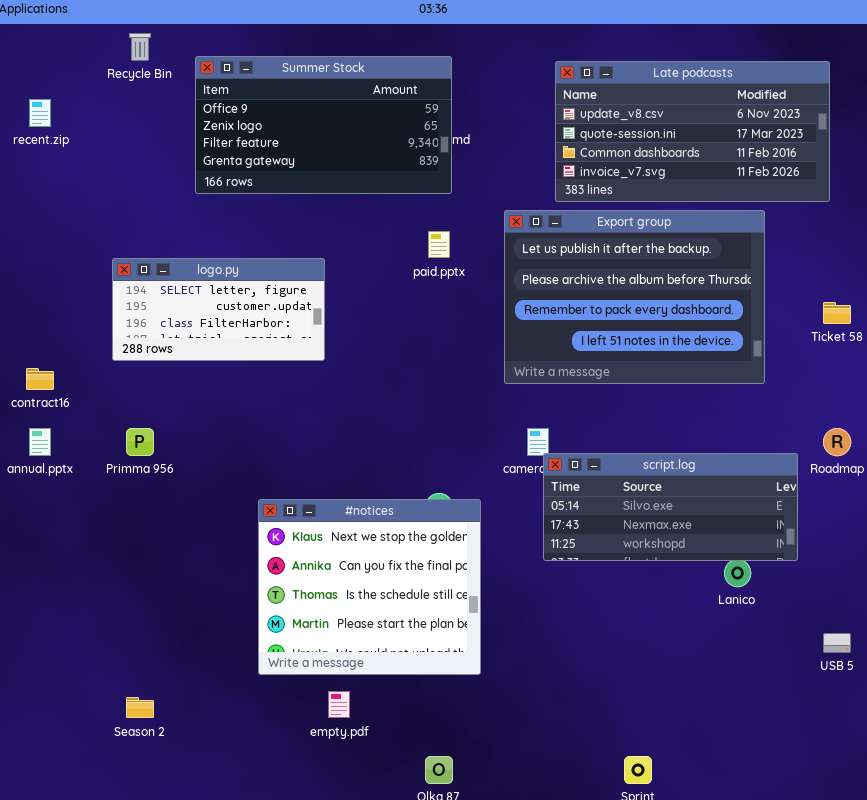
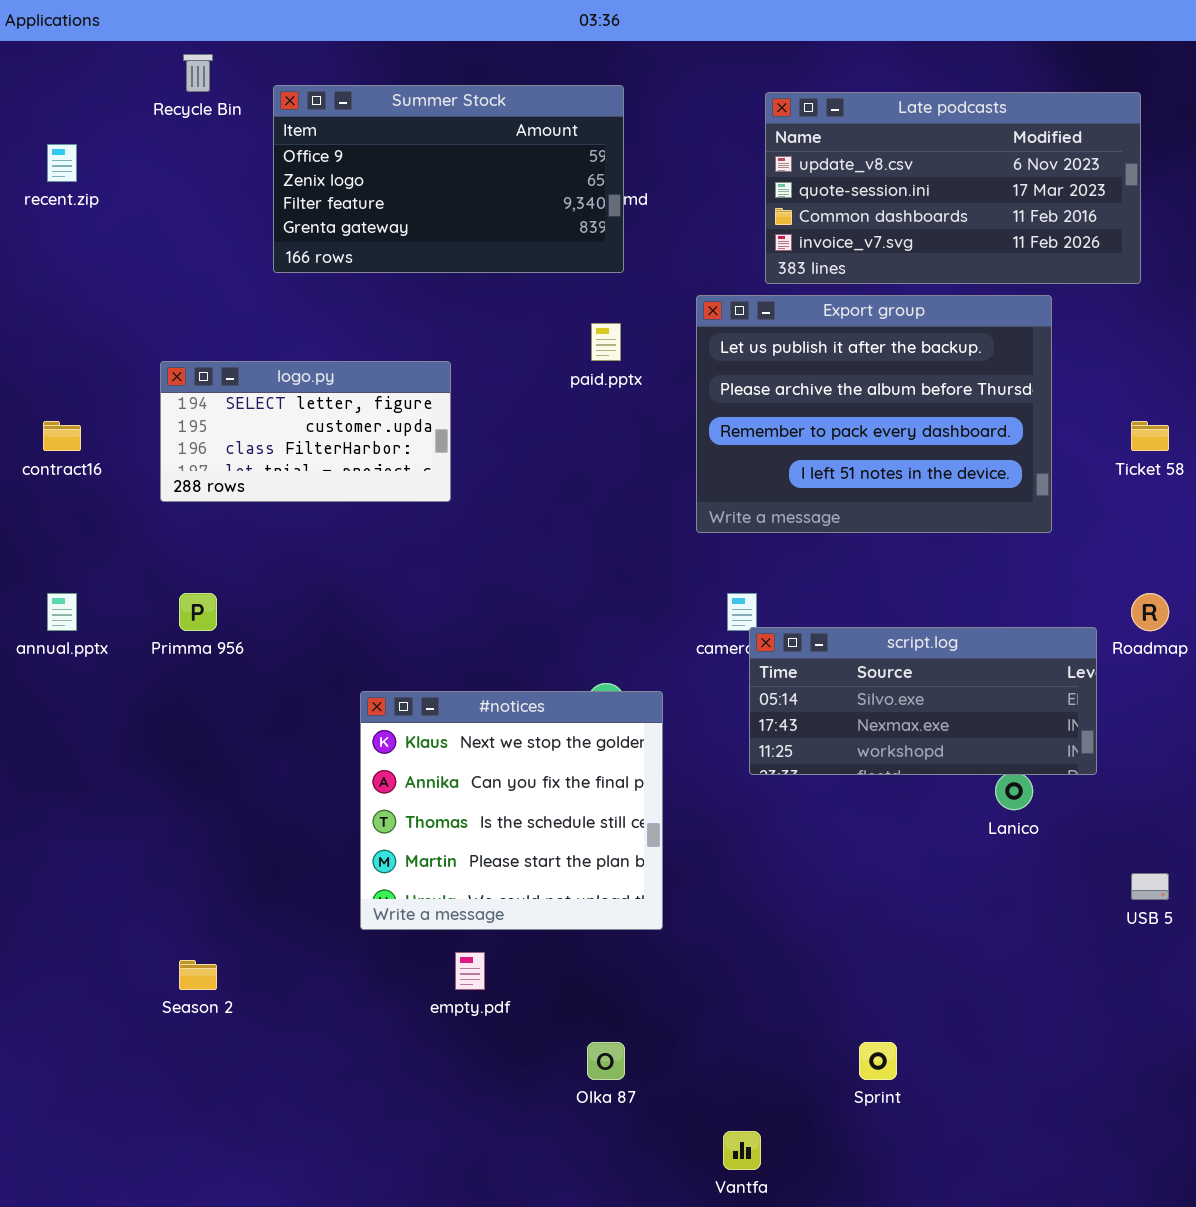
contract16: [26,368,54,390] -> [43,421,81,451], moved

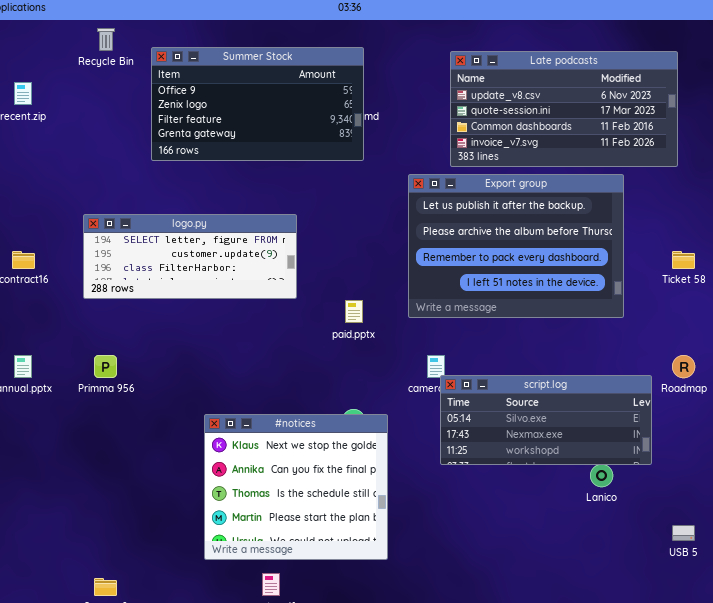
paid.pptx: [591,323,621,361] -> [345,300,363,323], moved
logo.py: [160,361,451,502] -> [83,214,297,299], resized

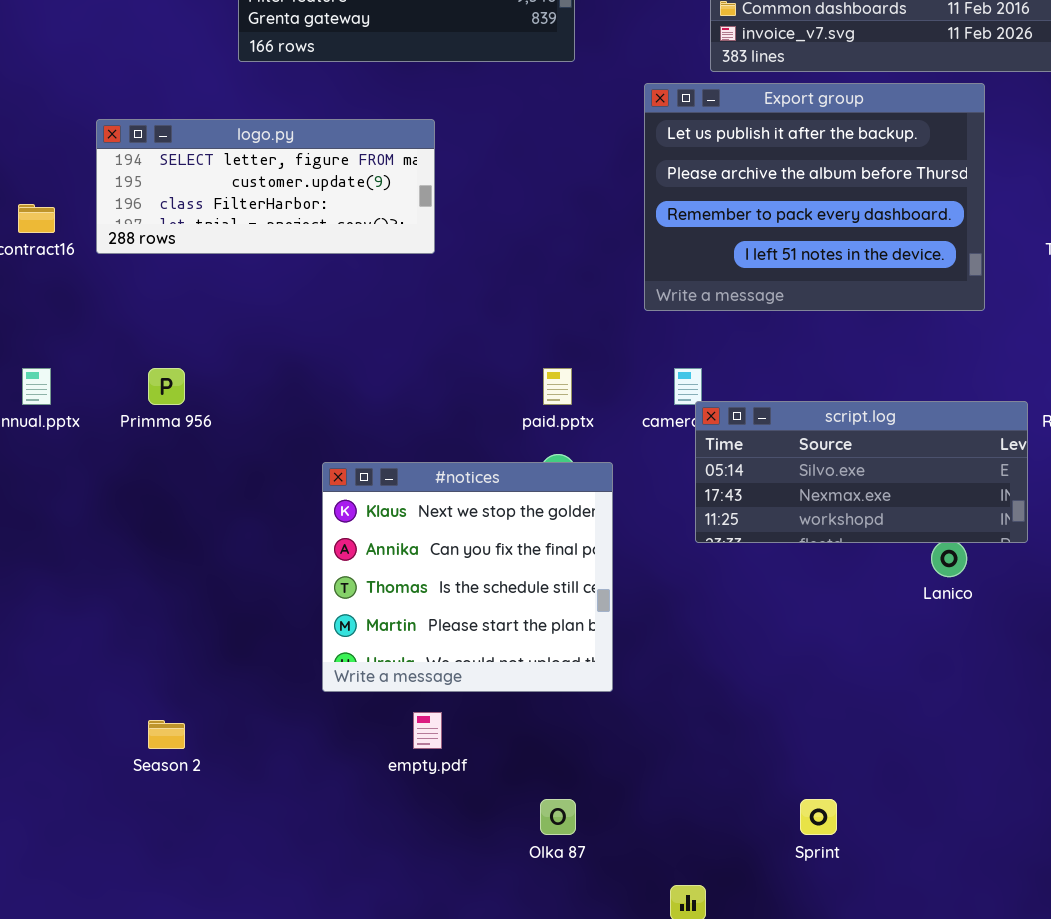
logo.py: [83,214,297,299] -> [96,119,435,254], moved
paid.pptx: [345,300,363,323] -> [543,368,572,405], moved

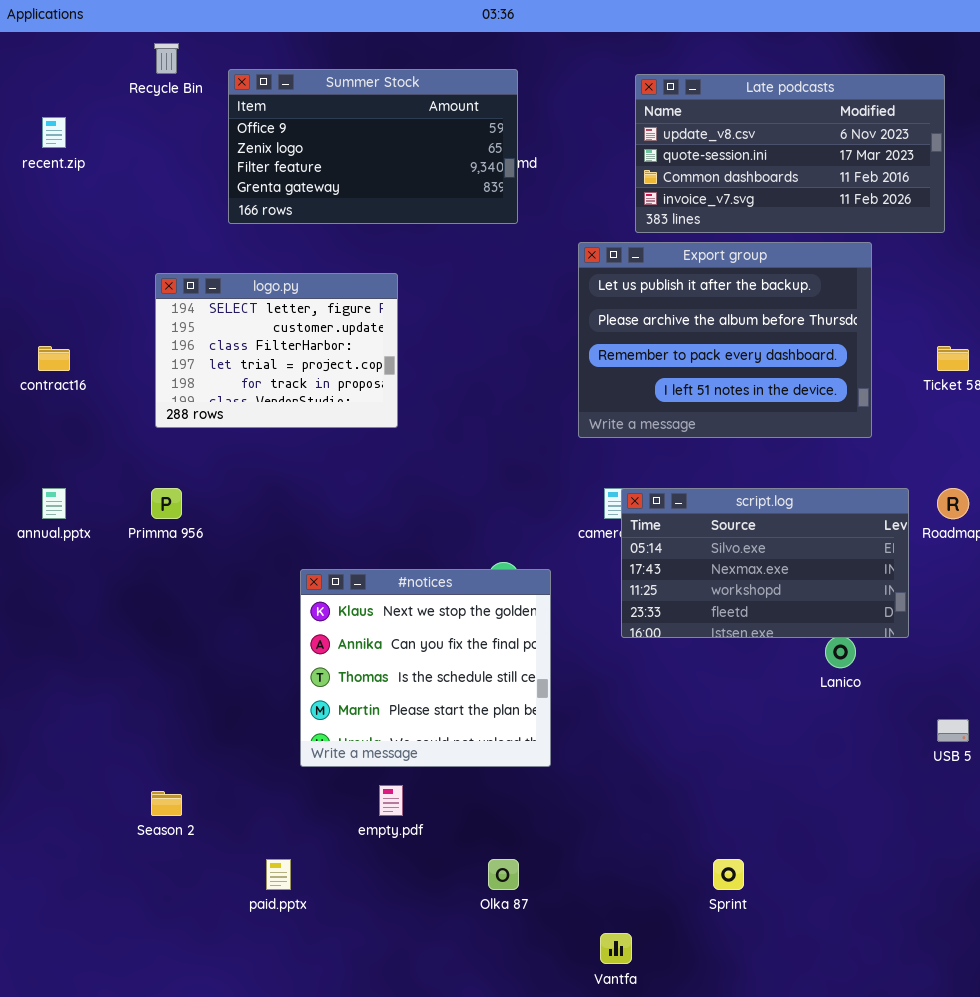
logo.py: [96,119,435,254] -> [155,273,398,428], resized
paid.pptx: [543,368,572,405] -> [266,859,291,890], moved
script.log: [695,401,1028,543] -> [621,488,909,638], resized

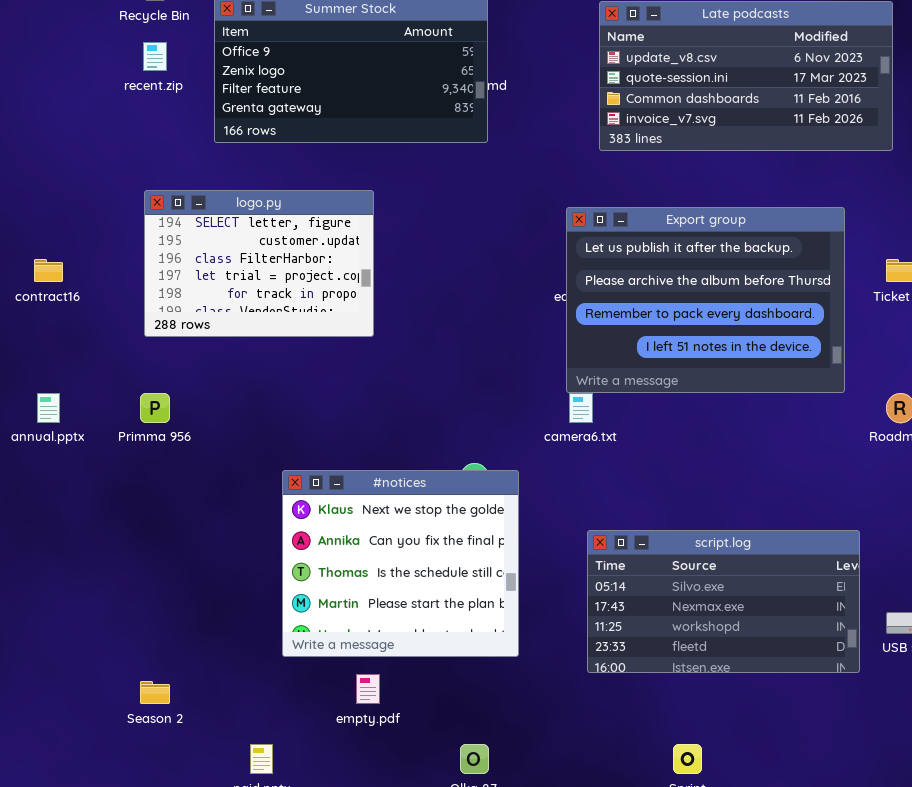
recent.zip: [42,117,66,148] -> [143,42,167,71], moved
Export group: [578,242,872,438] -> [566,207,845,393], moved
script.log: [621,488,909,638] -> [587,530,860,673], moved

